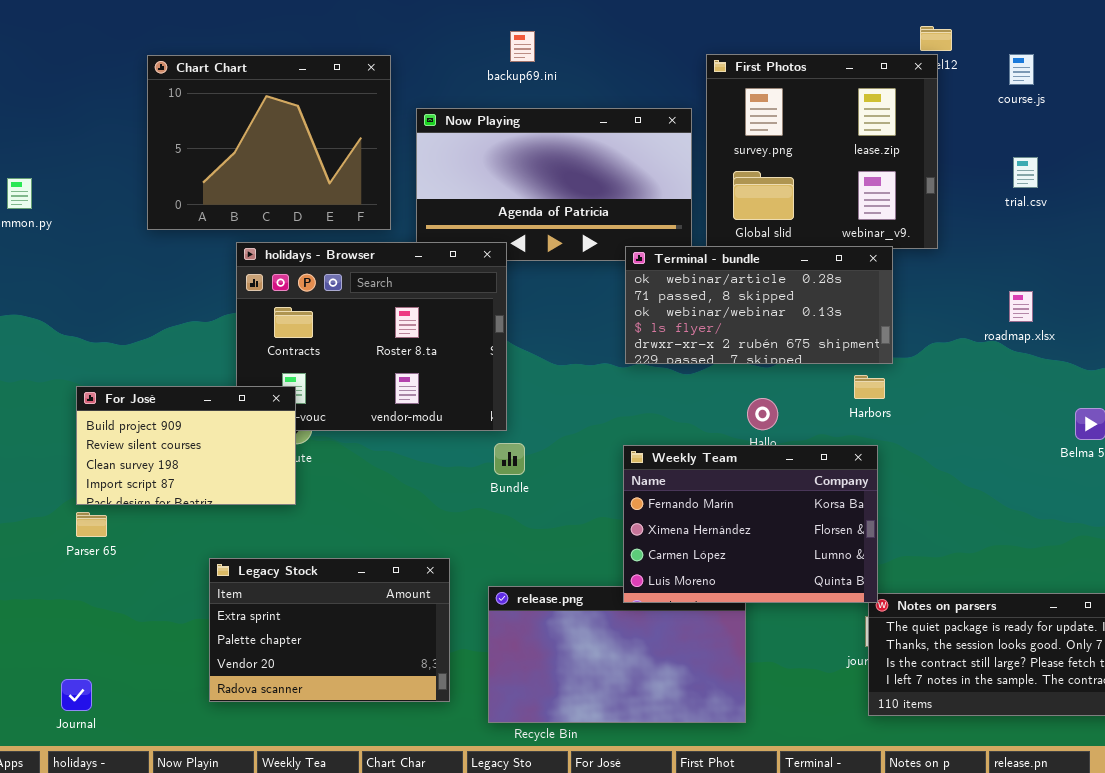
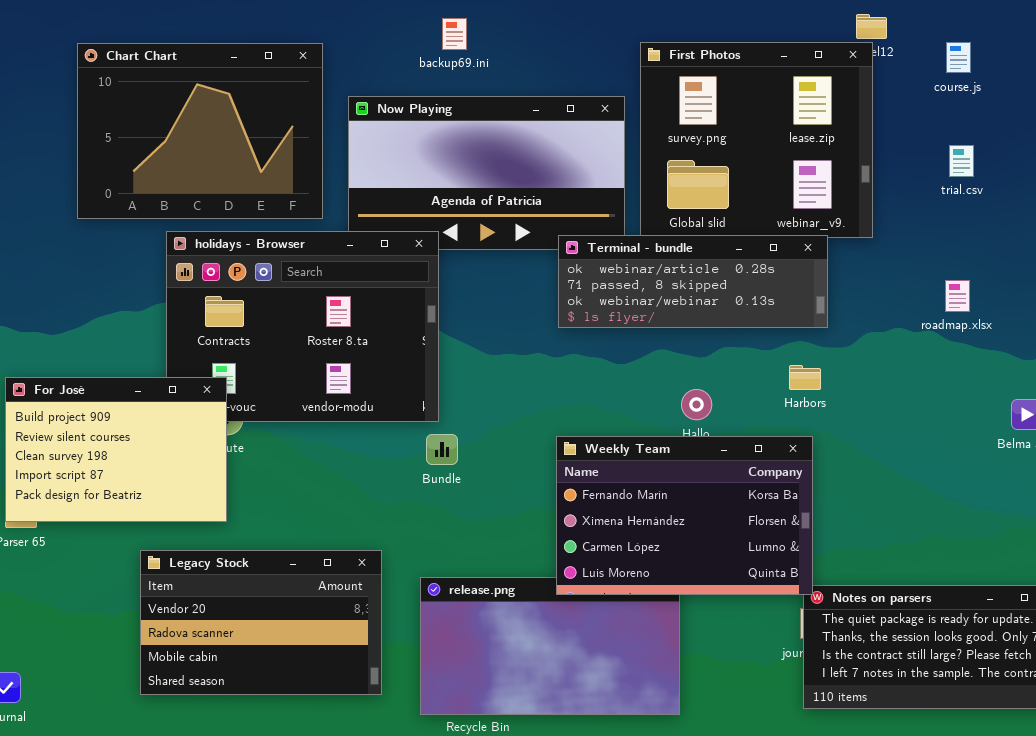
Terminal - bundle: [625,246,893,364] -> [558,235,828,328], resized
For José: [76,386,296,505] -> [5,377,227,522], resized
Legacy Stock: [209,558,450,702] -> [140,550,382,695], scrolled down 2 rows

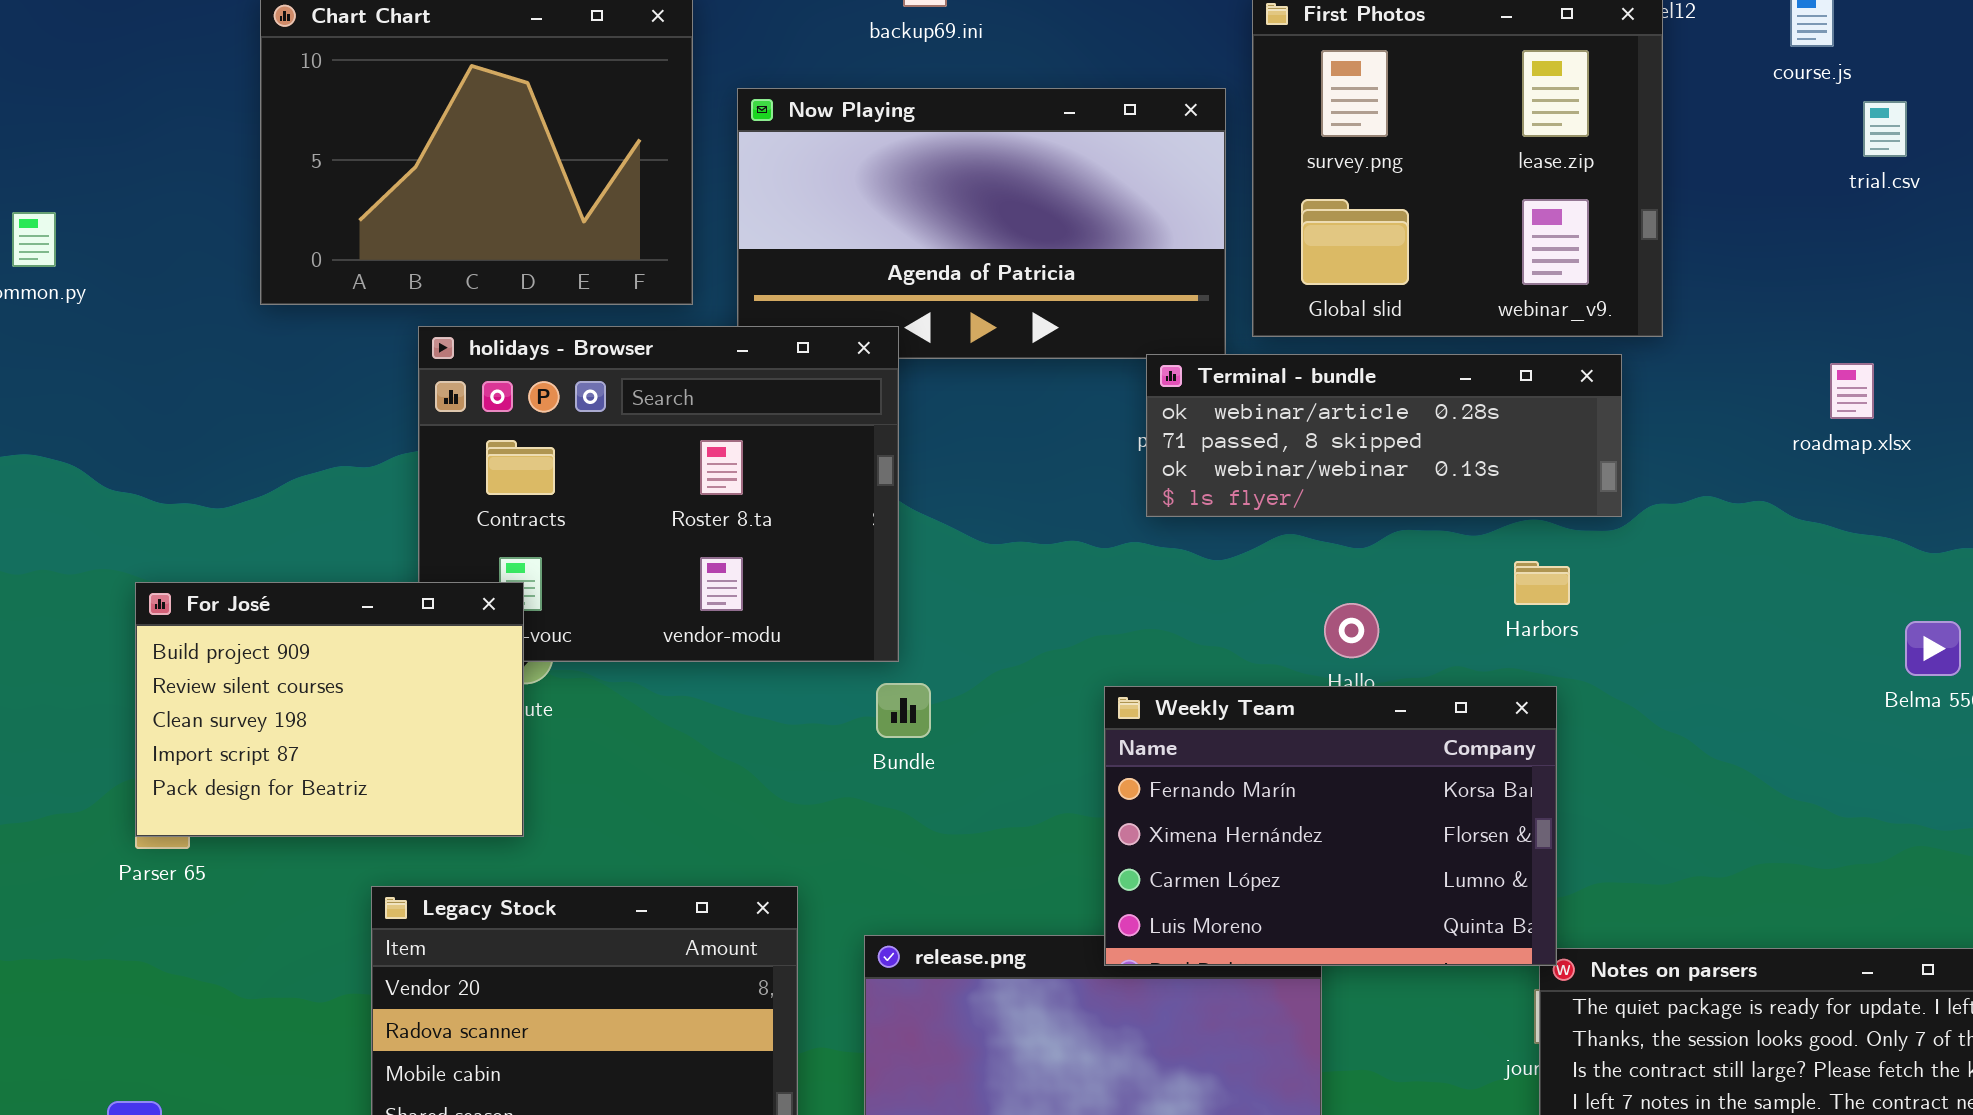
trial.csv: [949,145,974,177] -> [1863,101,1907,157], moved
Terminal - bundle: [558,235,828,328] -> [1146,354,1622,517], moved
roadmap.xlsx: [945,280,970,312] -> [1830,363,1874,419], moved

